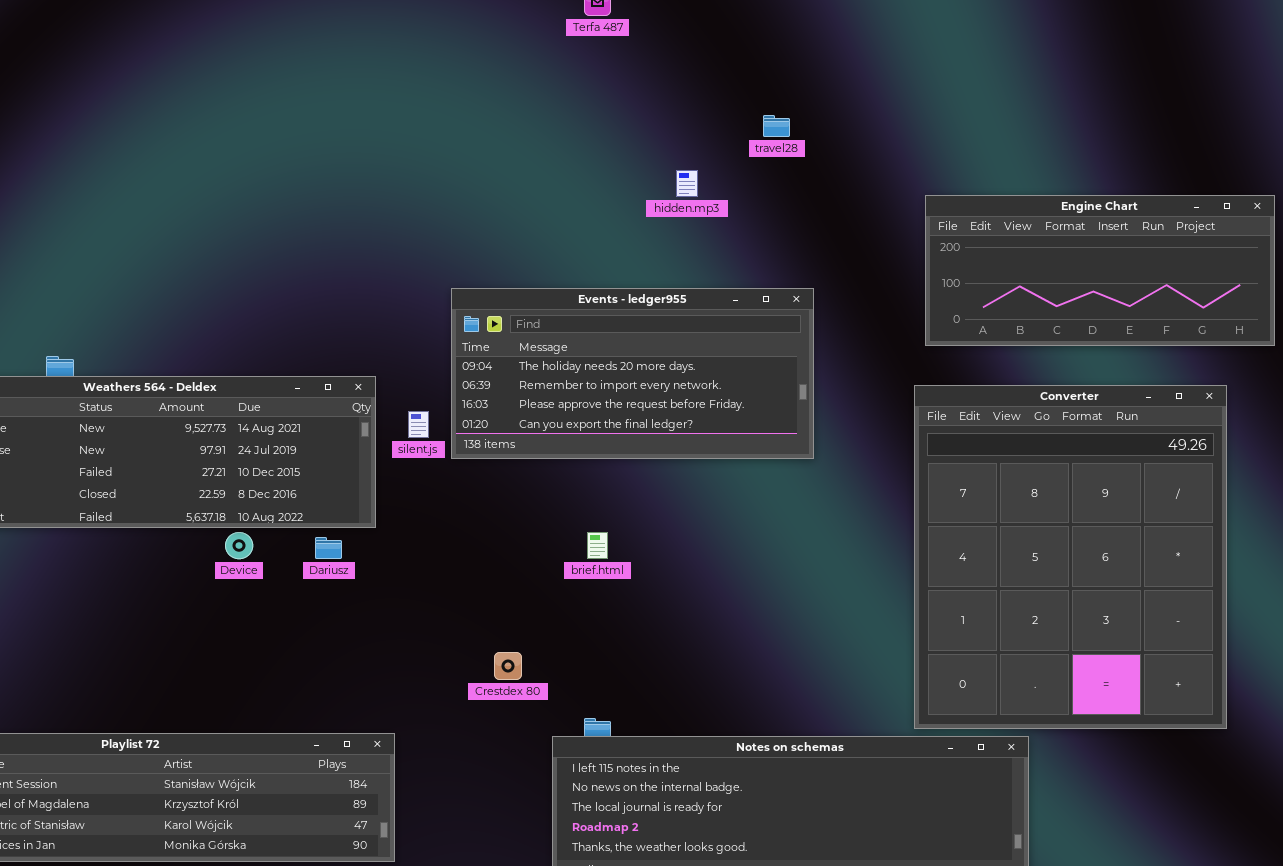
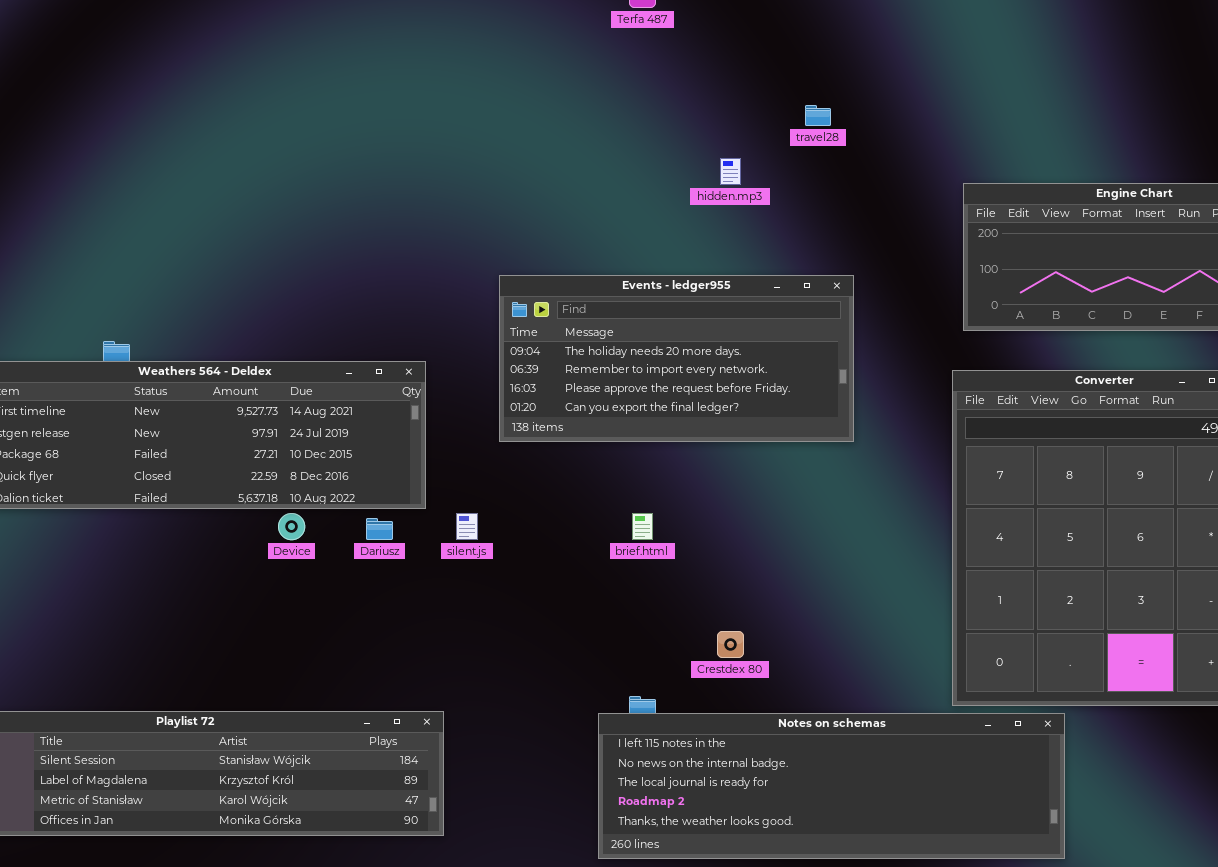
silent.js: [408,411,429,438] -> [456,513,478,540], moved
Crestdex 80: [494,652,522,680] -> [717,631,744,658], moved

